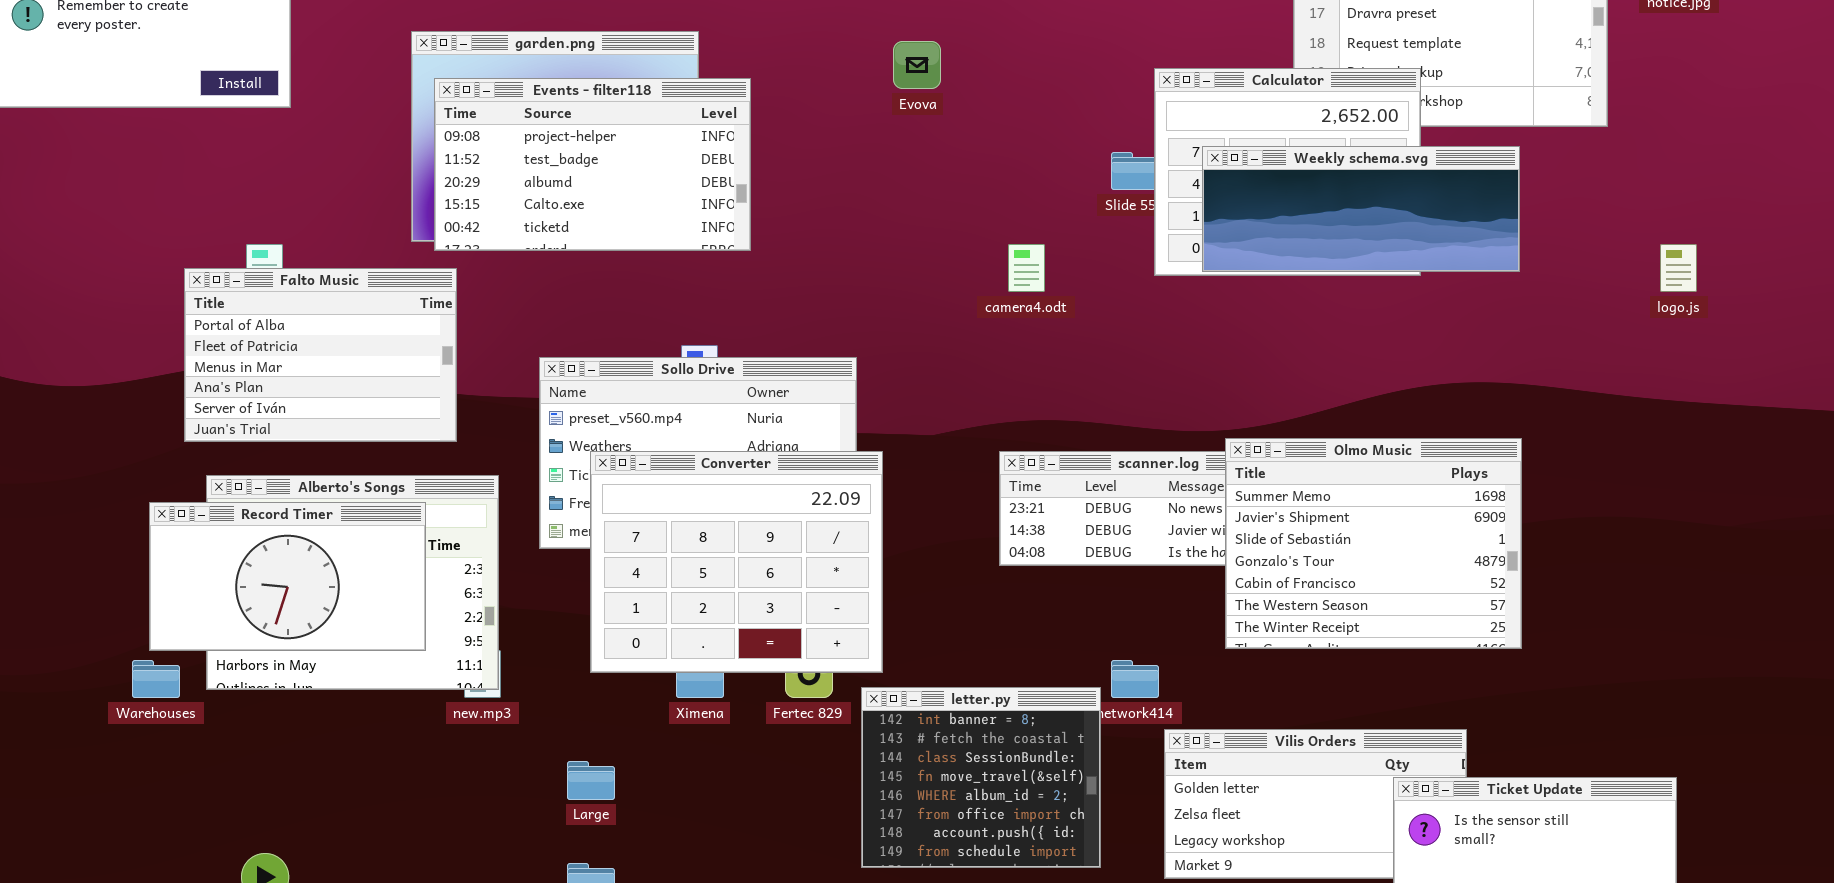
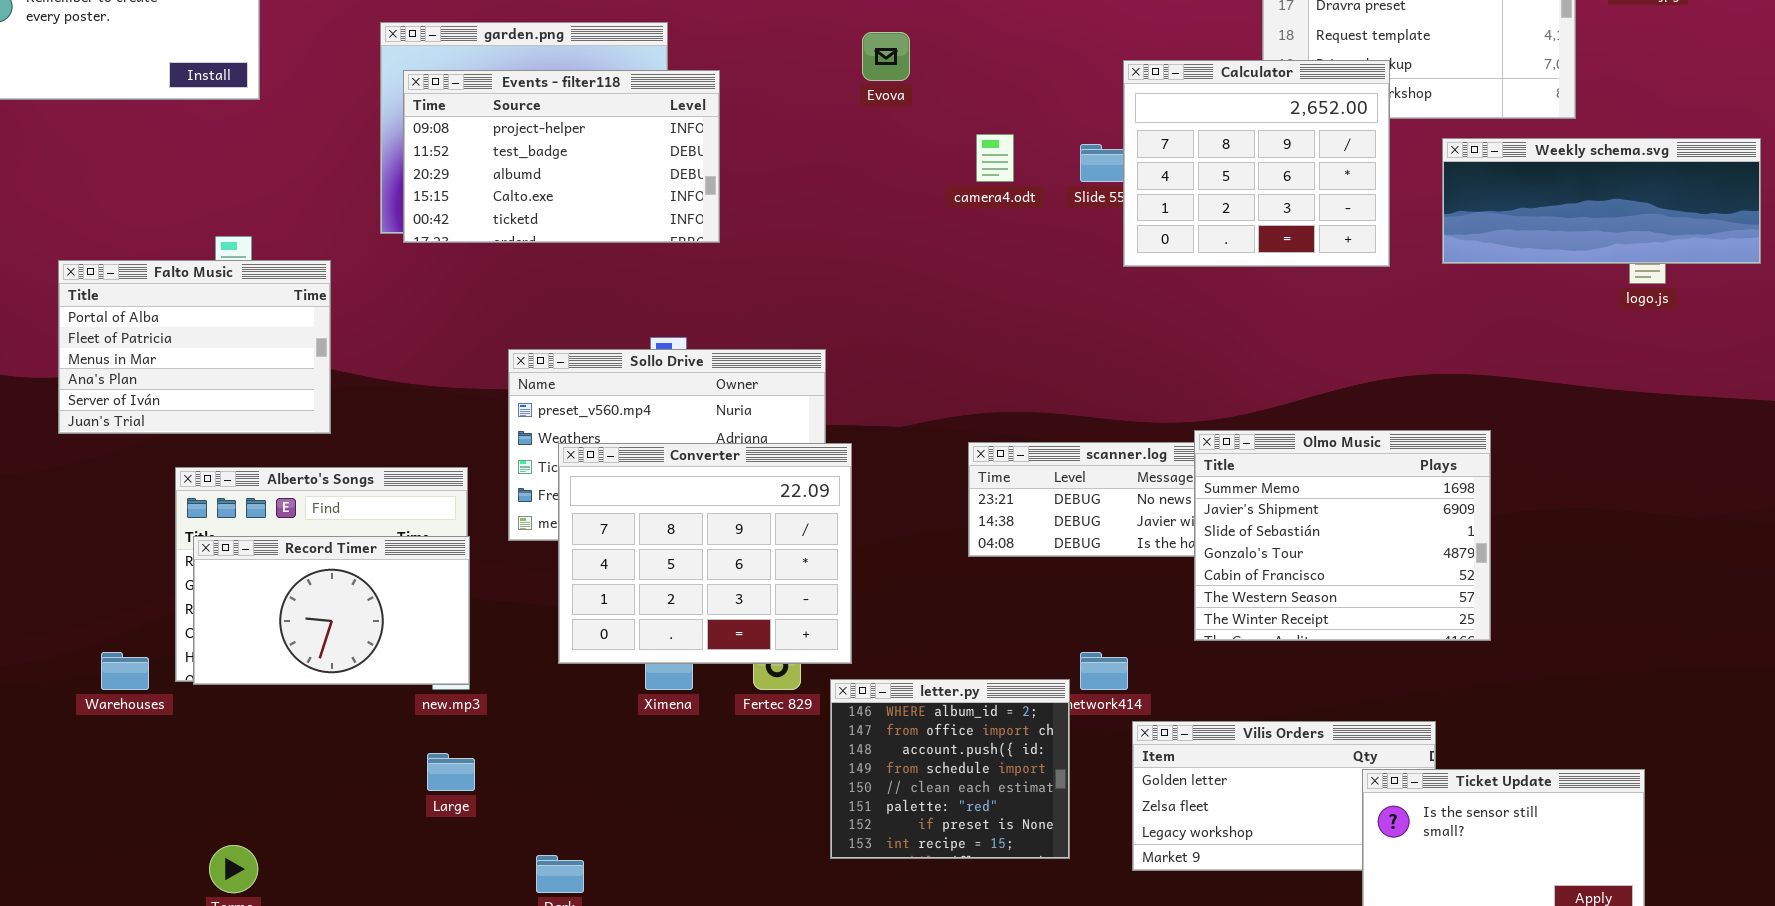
Weekly schema.svg: [1202,146,1520,272] -> [1442,138,1761,264], moved
camera4.odt: [1008,244,1045,292] -> [976,134,1014,182], moved
Falto Music: [184,268,457,442] -> [58,260,331,434], moved
Record Timer: [149,502,426,651] -> [193,536,470,685], moved
letter.py: [861,687,1101,868] -> [830,679,1070,859], scrolled down 4 rows
Large: [567,761,615,800] -> [427,753,475,791], moved

